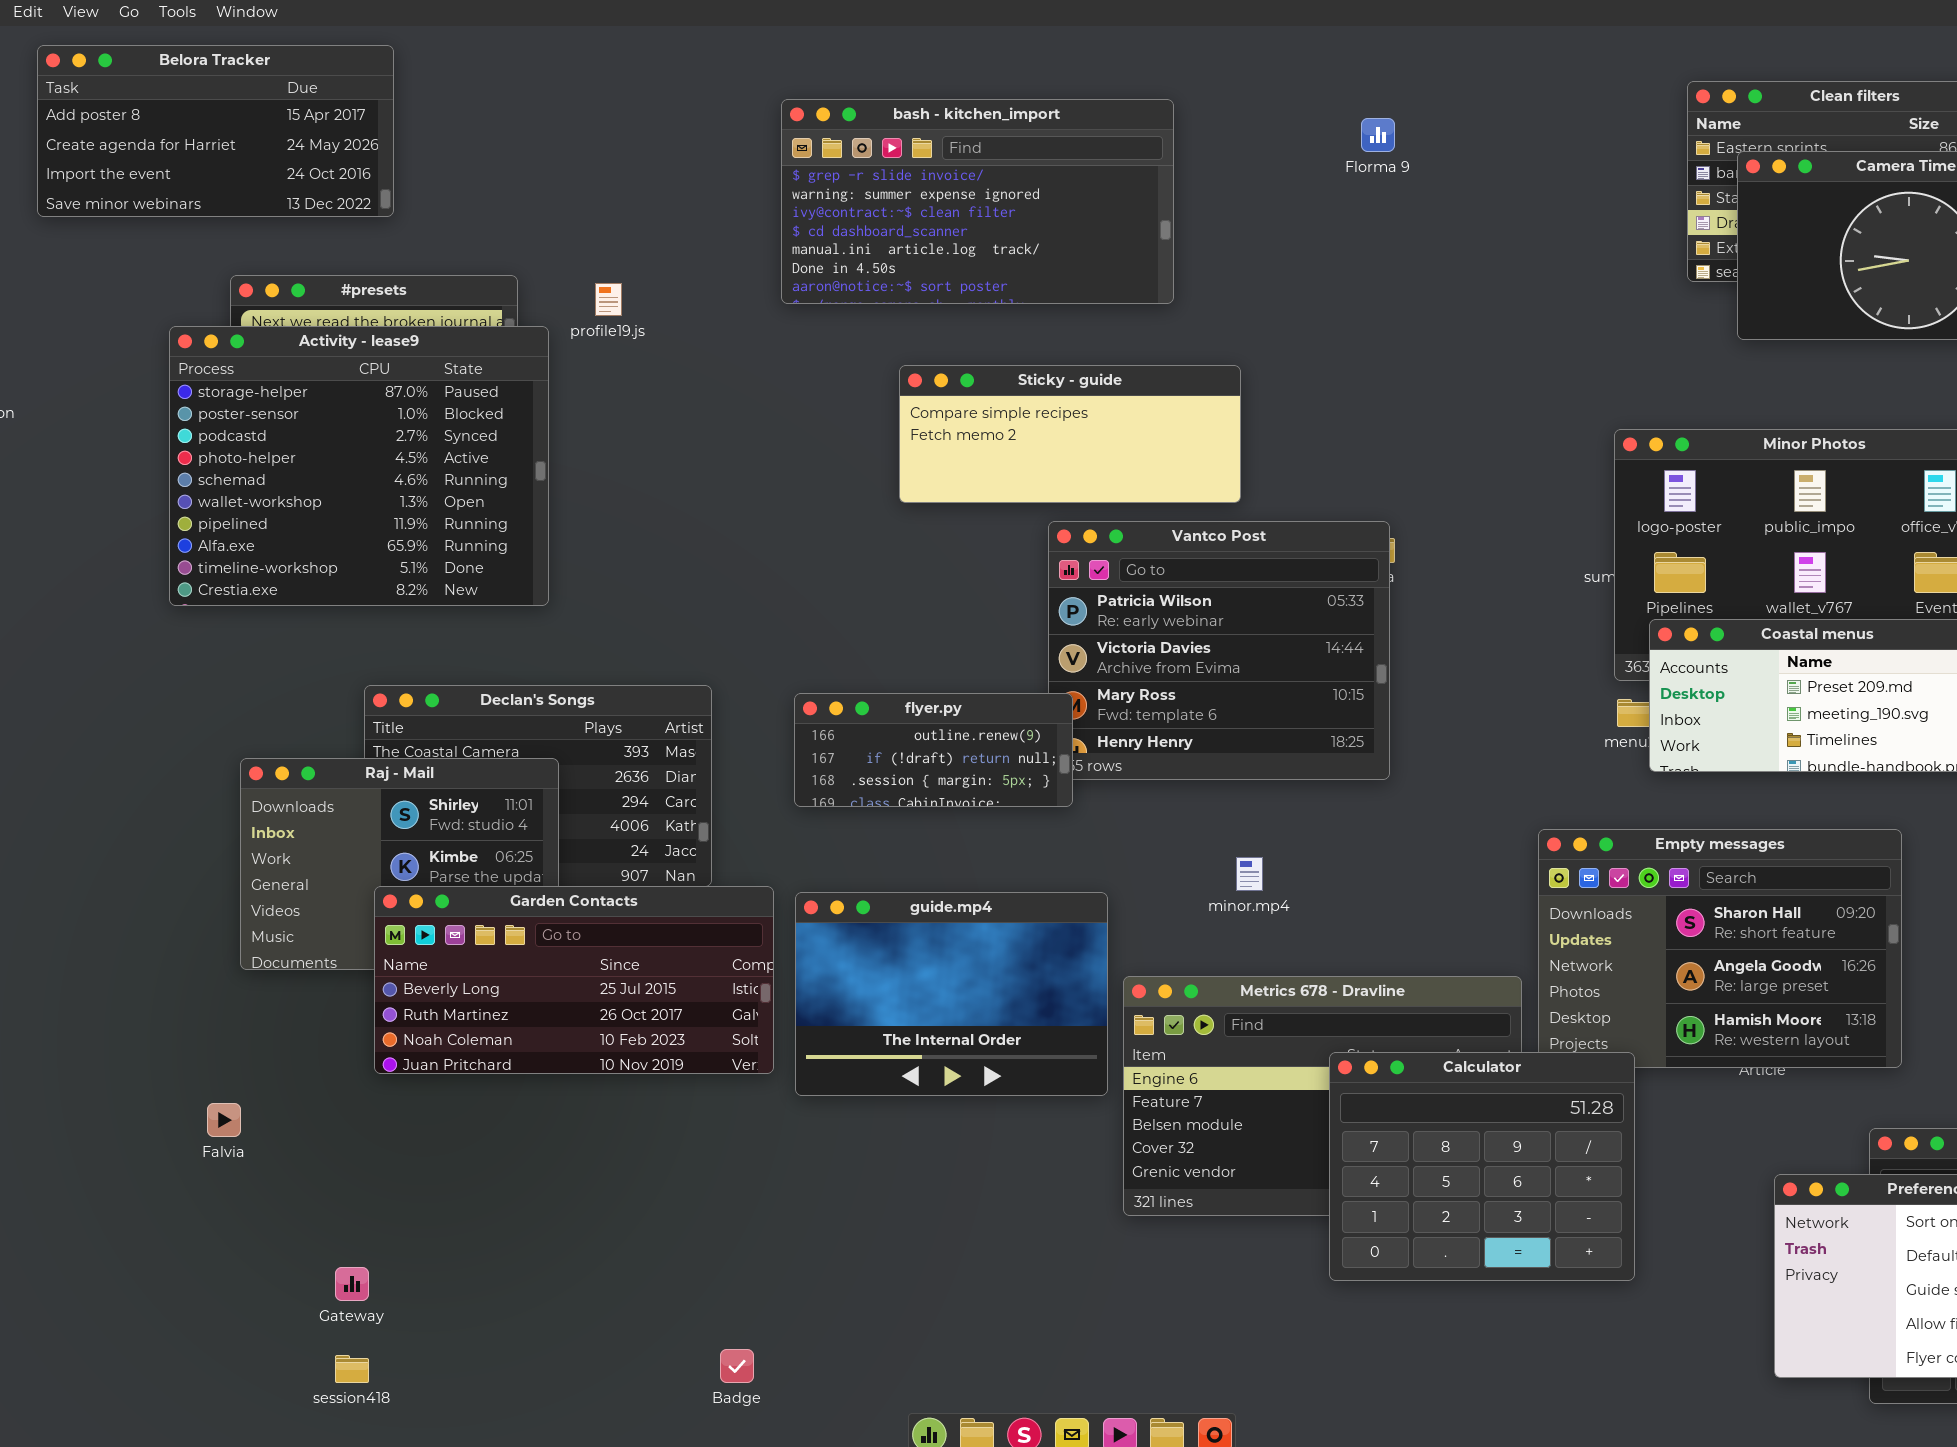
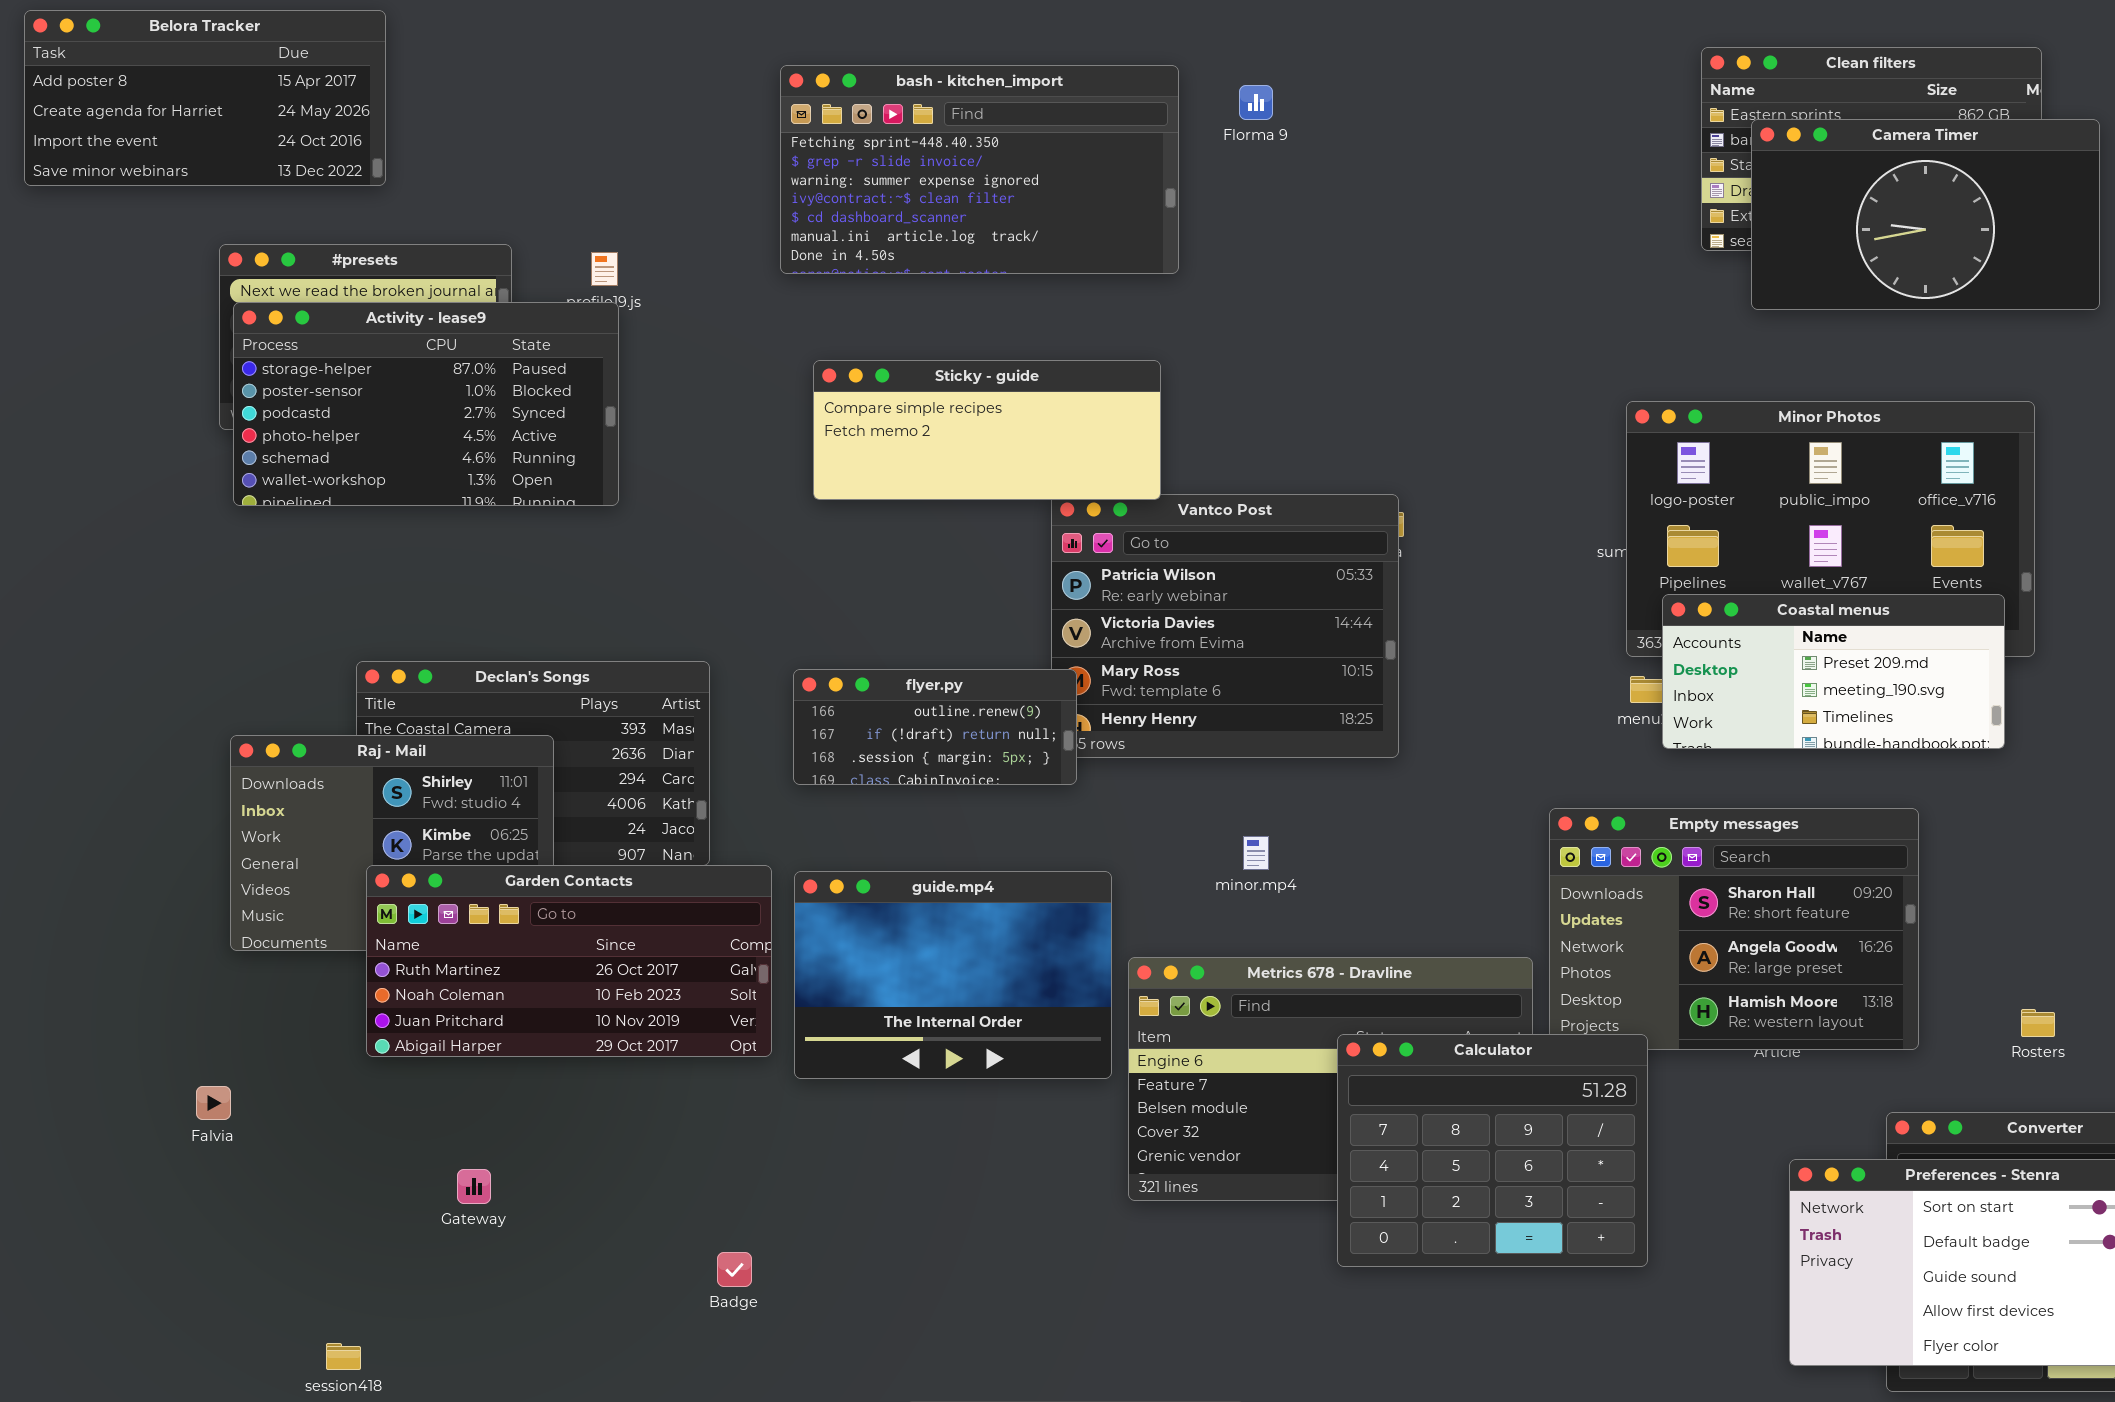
bash - kitchen_import: [781,99,1174,304] -> [780,65,1179,274], scrolled up 1 row
Florma 9: [1361,118,1395,152] -> [1239,85,1273,120], moved
Activity - lease9: [169,326,549,606] -> [233,302,619,506], moved, resized
Sticky - guide: [899,365,1241,503] -> [813,360,1161,500], moved
Garden Contacts: [374,886,774,1074] -> [366,865,772,1057], scrolled down 1 row
Gateway: [335,1267,369,1301] -> [457,1169,491,1204], moved
Badge: [720,1349,754,1383] -> [717,1252,752,1287], moved

